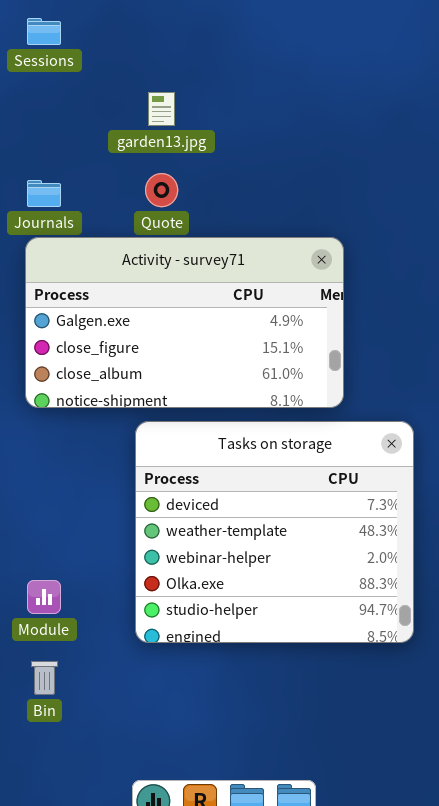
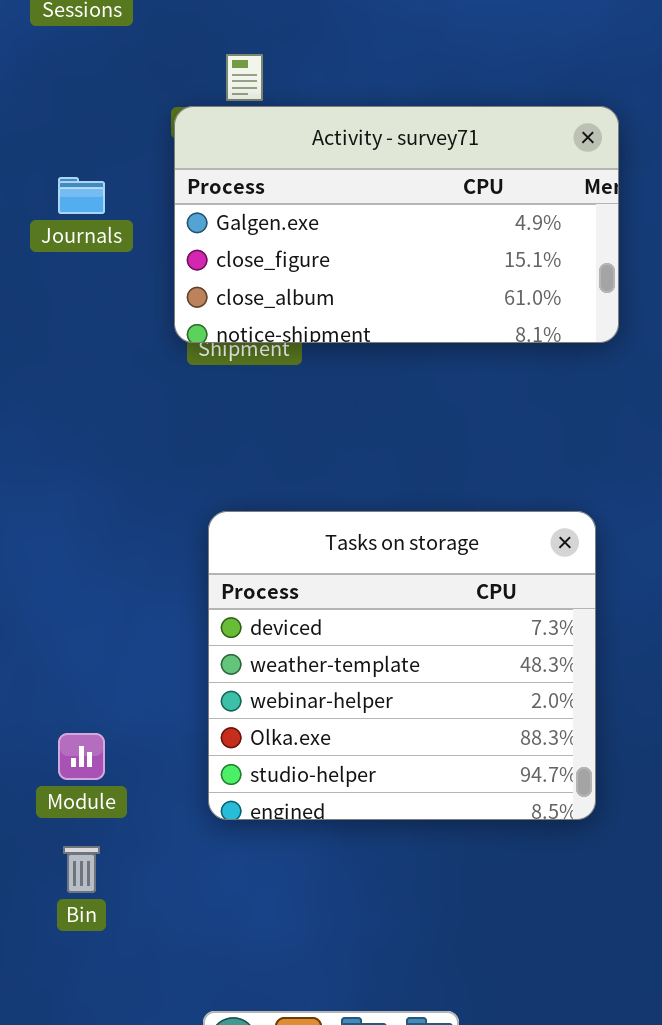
Activity - survey71: [25,237,344,408] -> [174,106,619,343], moved

